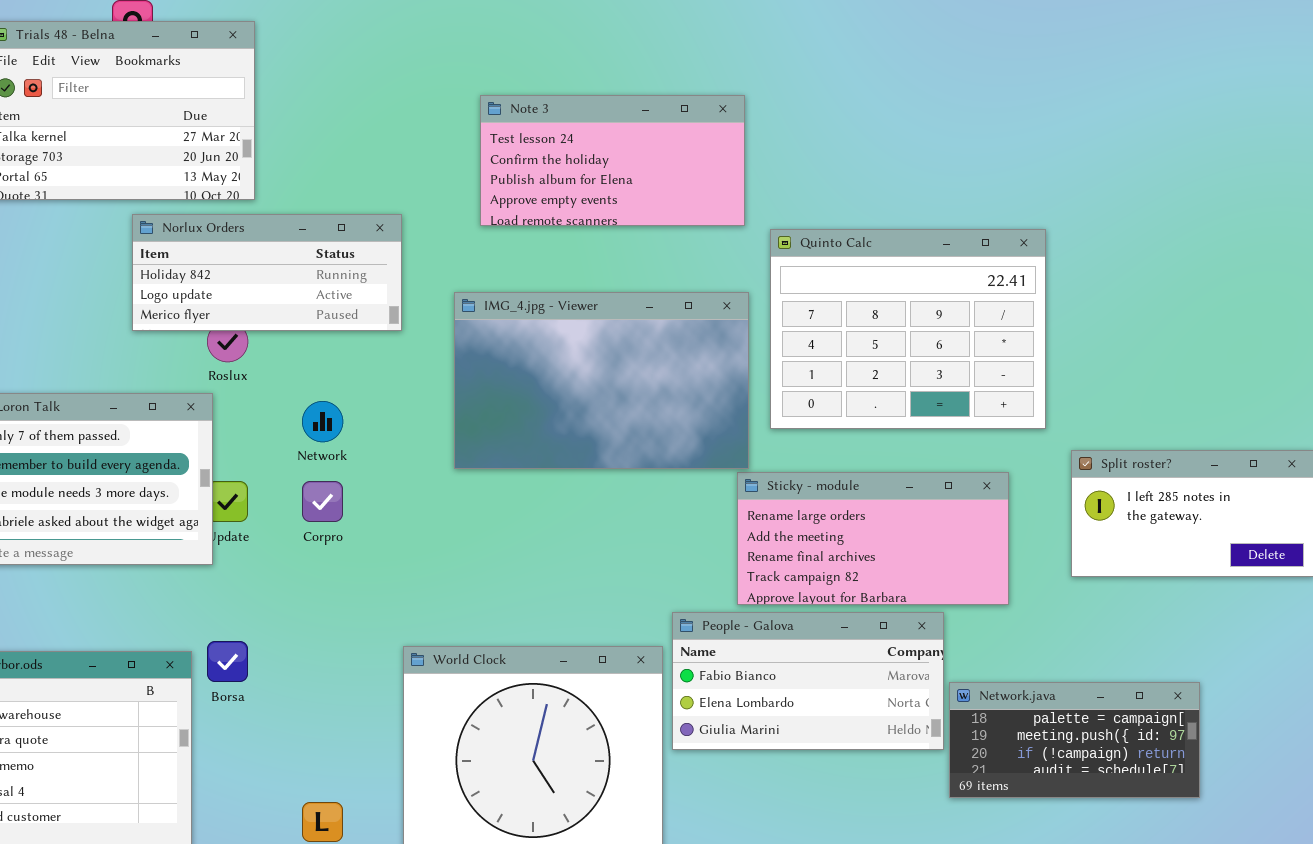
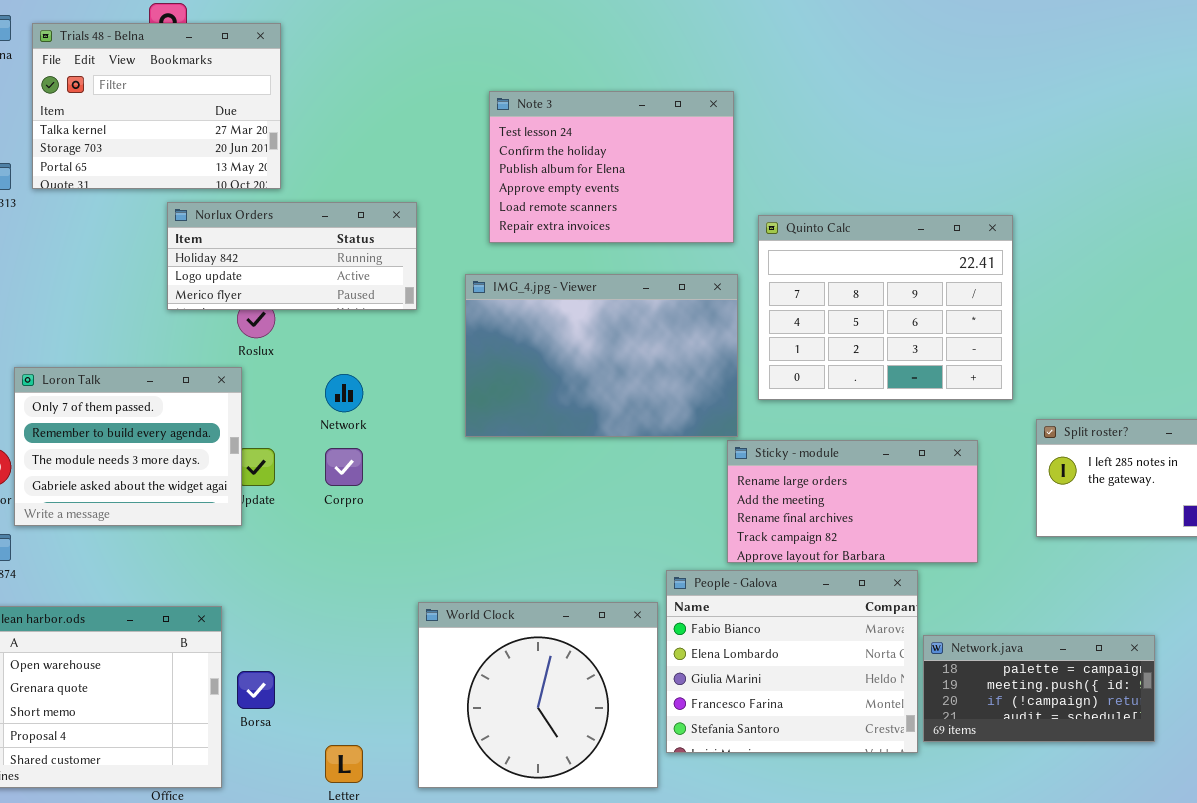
Note 3: [480,95,745,226] -> [489,91,734,243], resized
People - Galova: [672,612,944,750] -> [666,570,918,753], resized
Borsa: [207,641,248,682] -> [237,671,275,709], moved

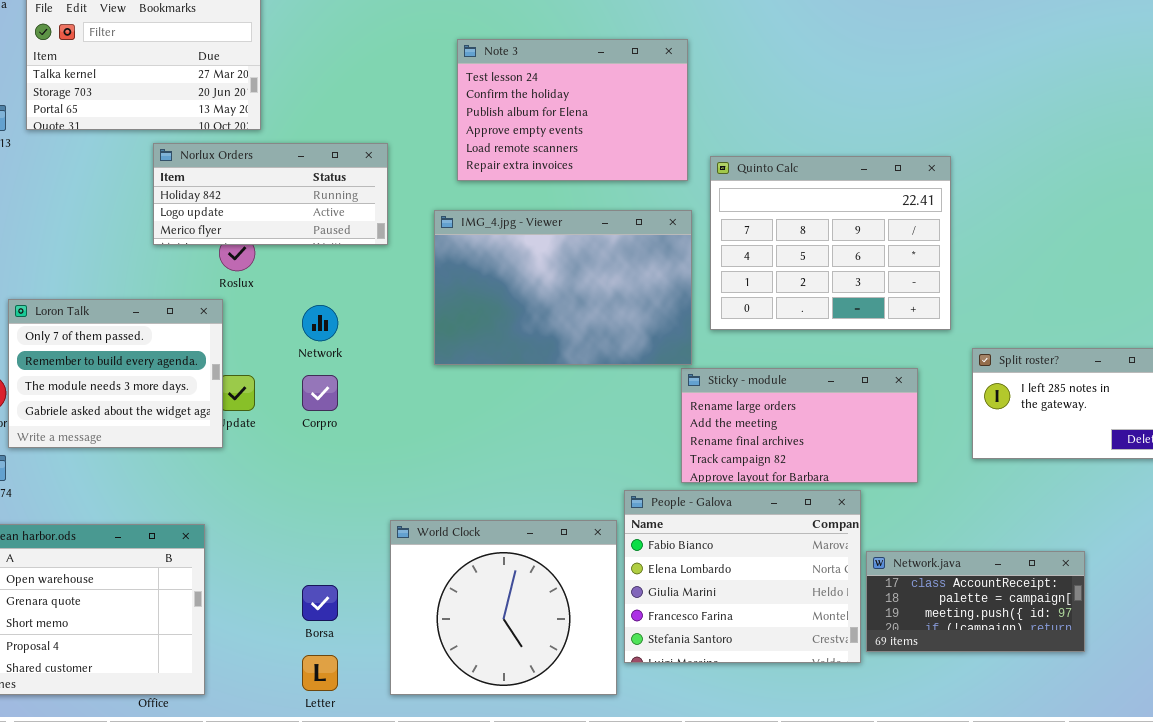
Network.java: [923,635,1155,742] -> [866,551,1085,652], scrolled up 1 row
Borsa: [237,671,275,709] -> [302,585,338,621], moved

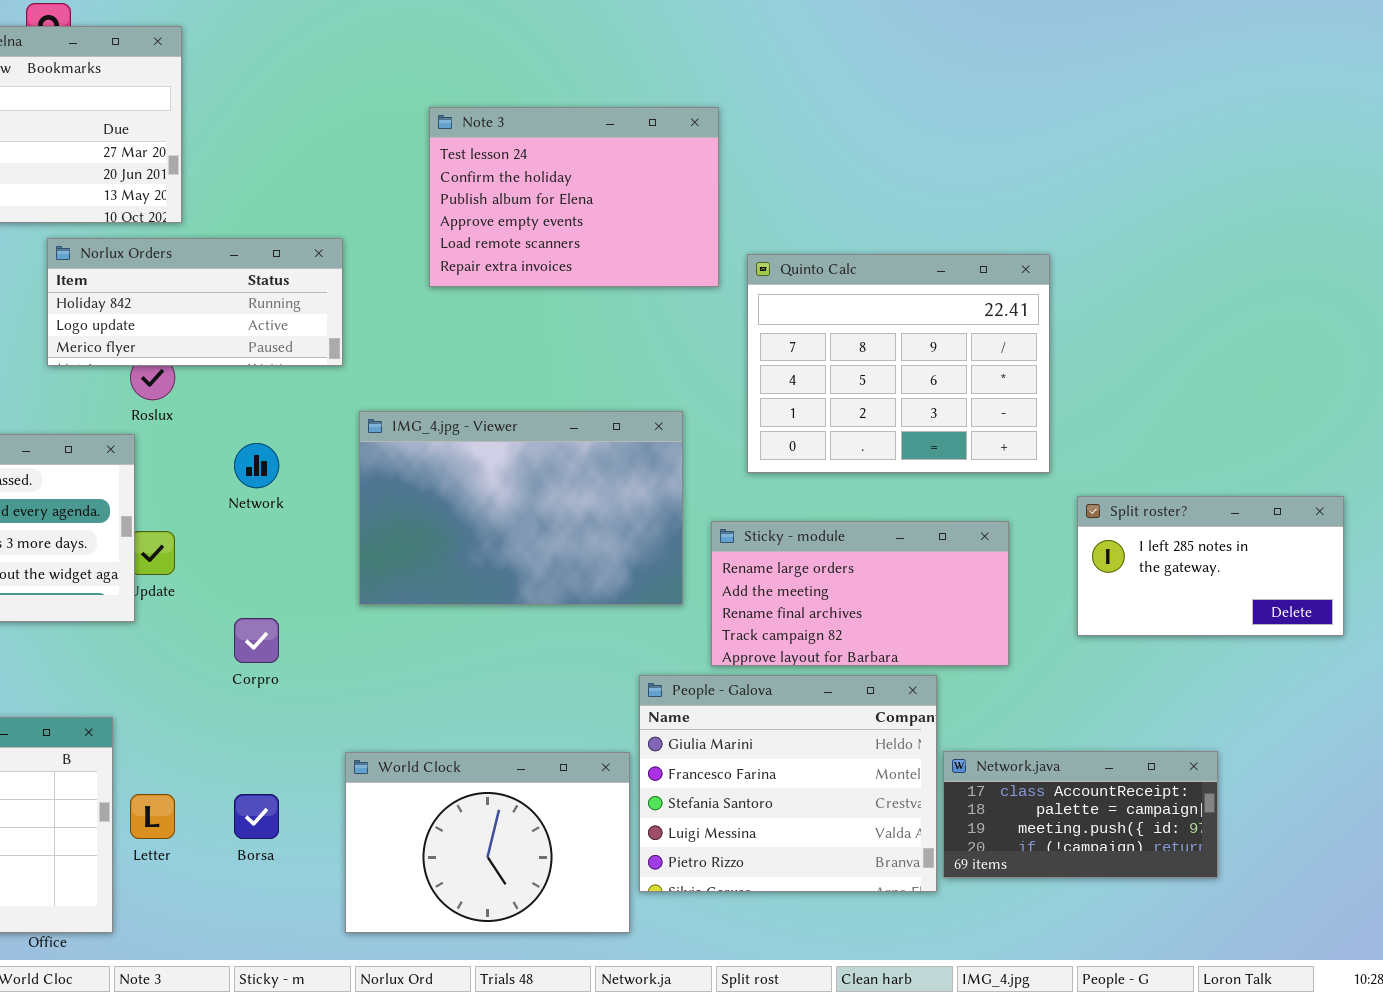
IMG_4.jpg - Viewer: [434,210,692,365] -> [359,411,683,605], moved
Corpro: [302,375,338,411] -> [234,618,279,663], moved
People - Galova: [624,490,861,663] -> [639,675,937,892], scrolled down 2 rows
World Clock: [390,520,617,695] -> [345,752,630,933], resized
Letter: [302,655,338,691] -> [130,794,175,839], moved

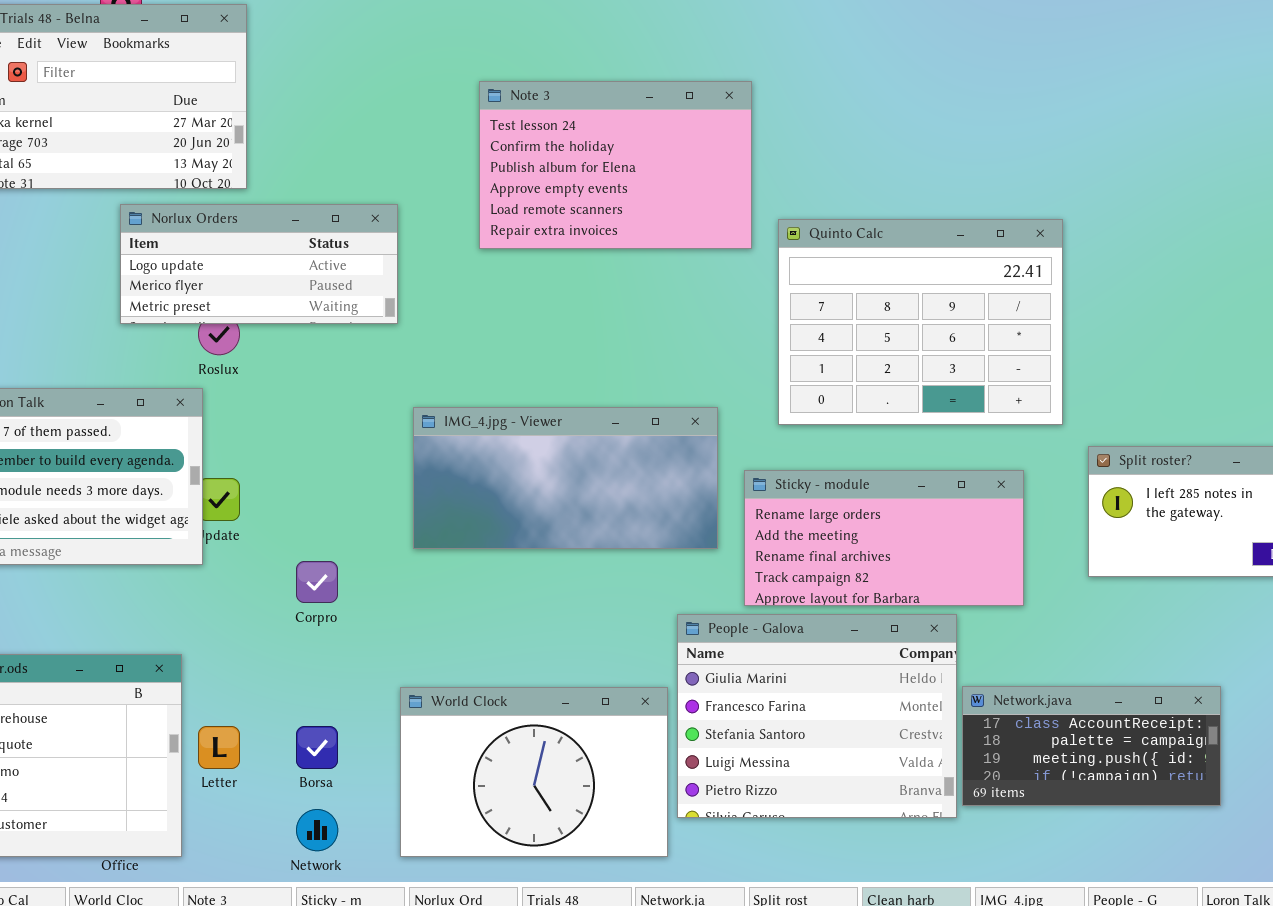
Norlux Orders: [47,238,343,366] -> [120,204,398,324], scrolled down 1 row
IMG_4.jpg - Viewer: [359,411,683,605] -> [413,407,718,549], resized
Network: [234,443,279,488] -> [296,809,338,851], moved

